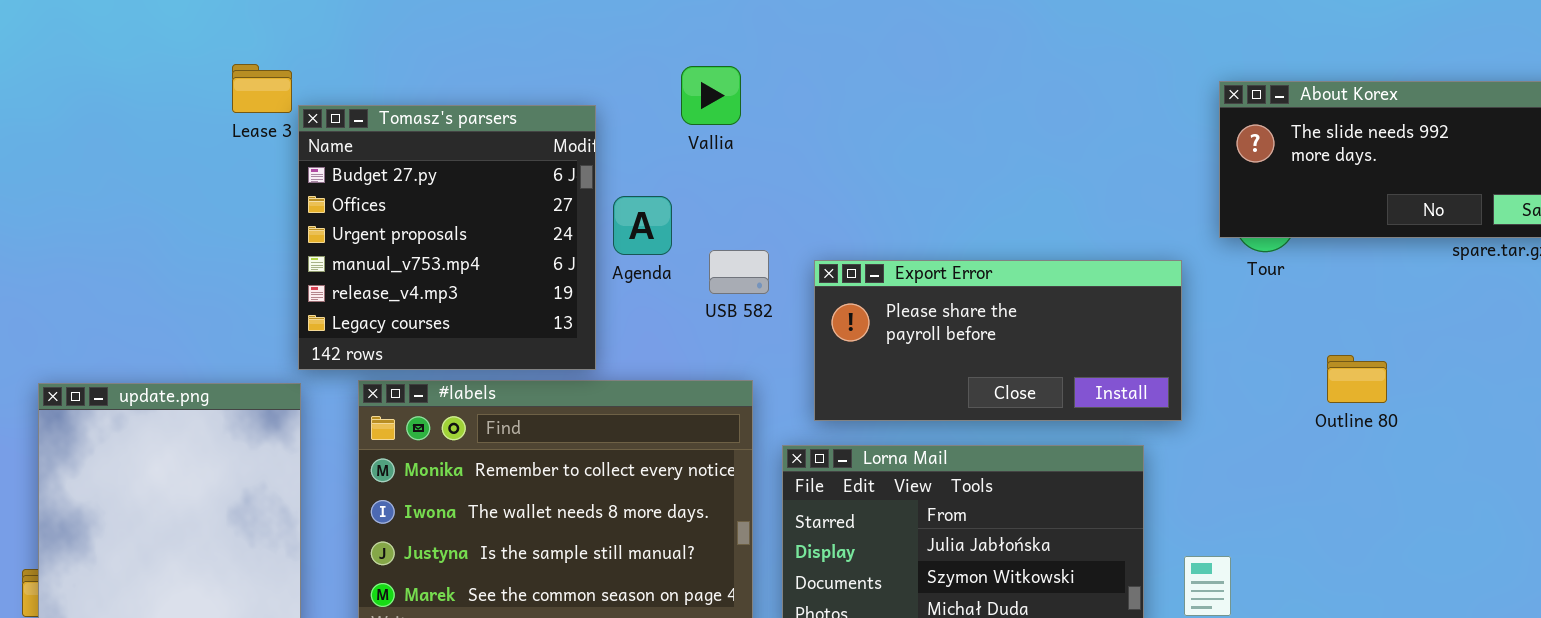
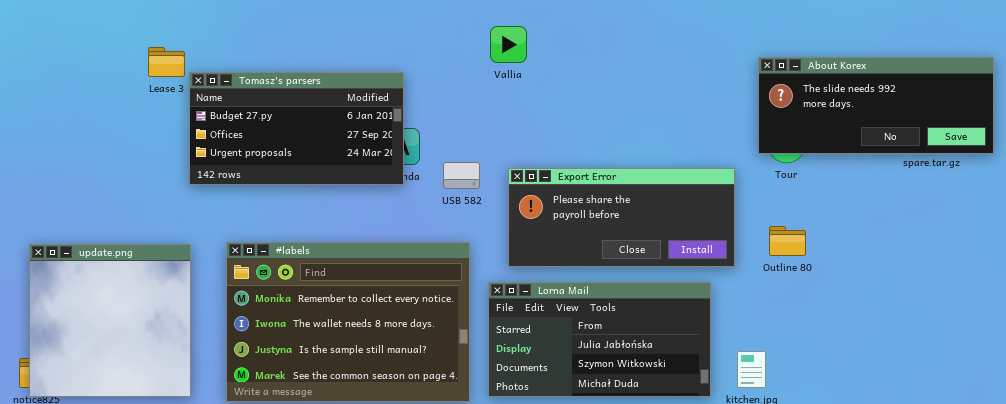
Vallia: [681,66,741,125] -> [490,26,527,63], moved
Tomasz's parsers: [298,105,596,370] -> [189,72,404,185], resized
Outline 80: [1327,355,1387,403] -> [769,226,806,256], moved

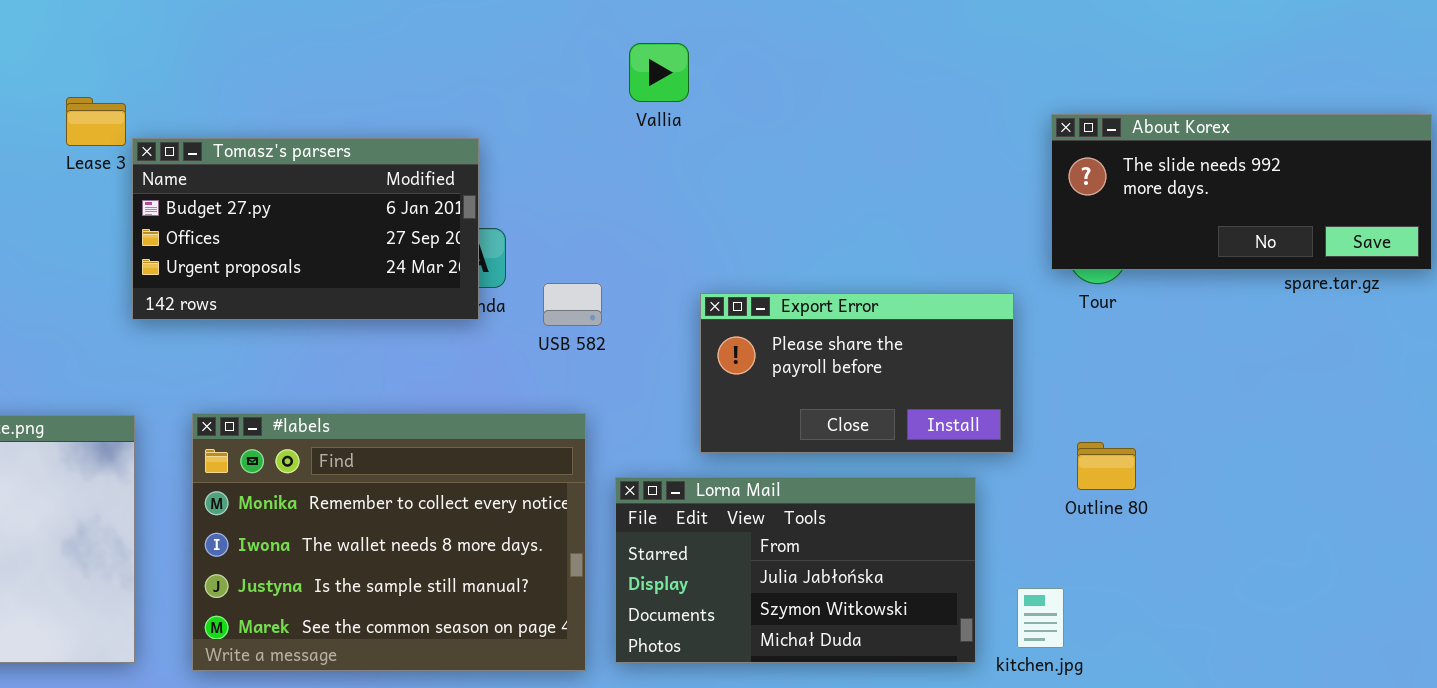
Vallia: [490,26,527,63] -> [629,43,689,102], moved
Export Error: [508,168,735,267] -> [700,293,1014,453], resized
Outline 80: [769,226,806,256] -> [1077,442,1136,490], moved

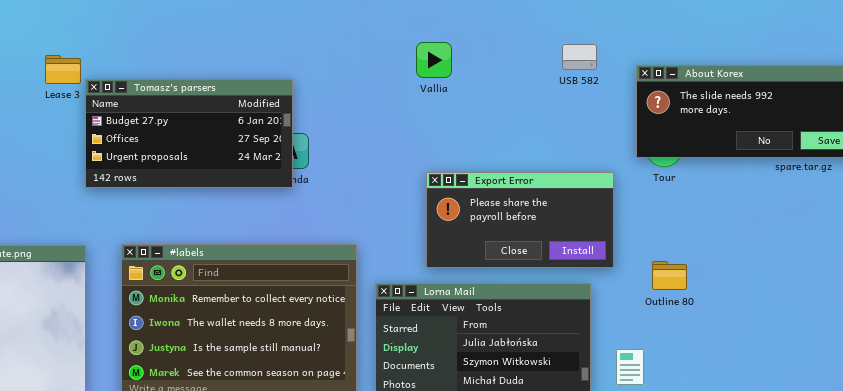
Vallia: [629,43,689,102] -> [416,42,452,78], moved
USB 582: [543,283,602,326] -> [562,44,597,70], moved

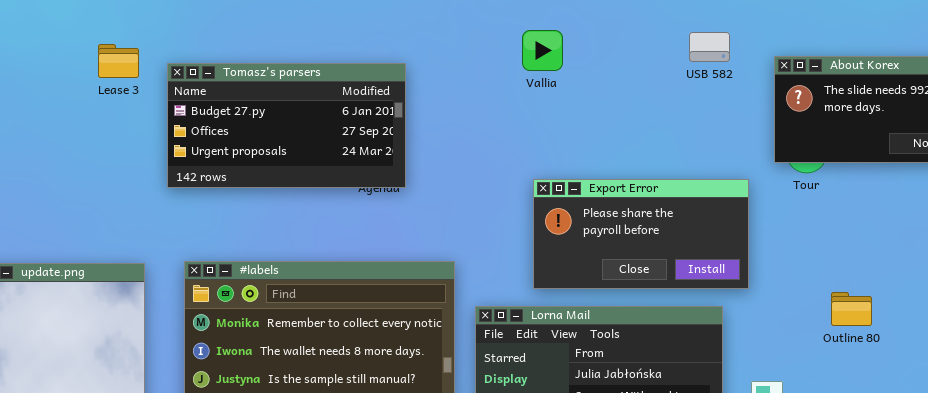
Tomasz's parsers: [85,79,293,188] -> [167,63,406,188], moved
Outline 80: [652,261,687,290] -> [831,292,872,326], moved

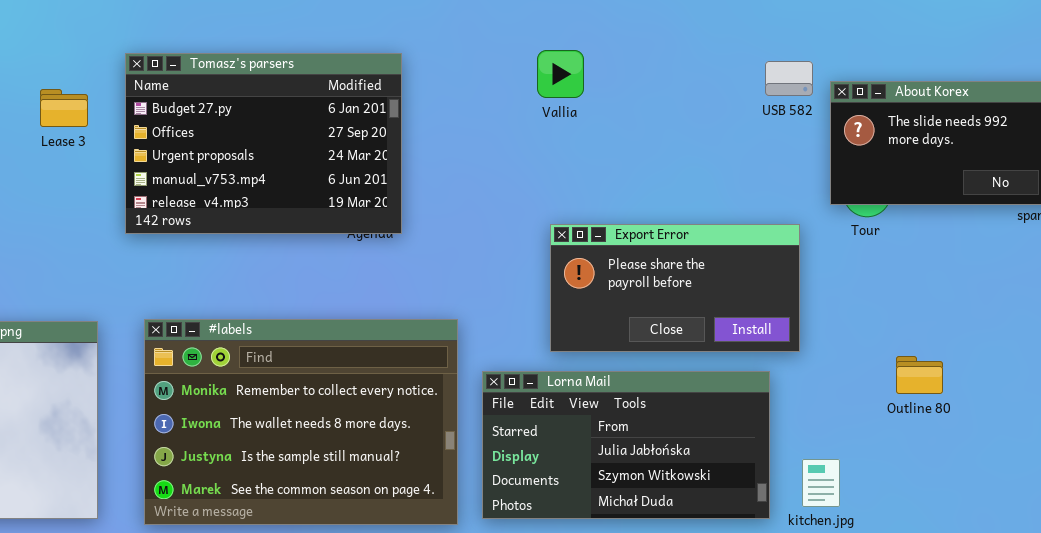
USB 582: [689,32,730,62] -> [765,61,813,96], moved
Lease 3: [98,44,139,78] -> [40,89,88,127], moved
Tomasz's parsers: [167,63,406,188] -> [125,53,402,234], resized

